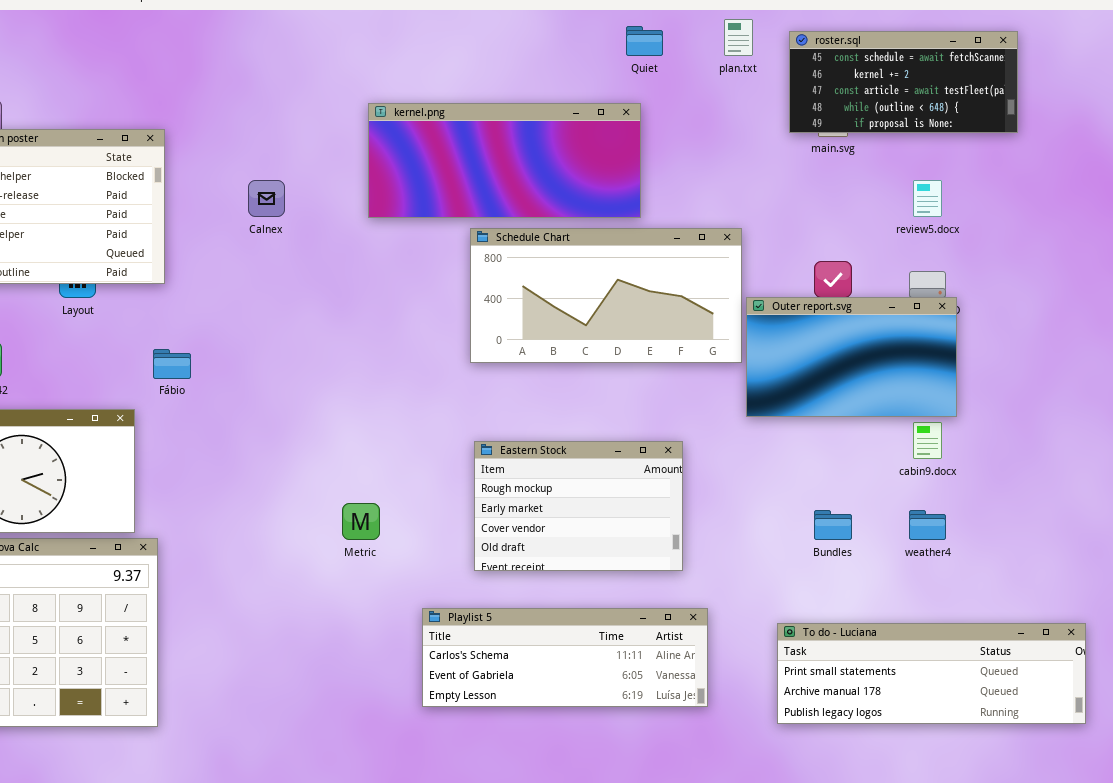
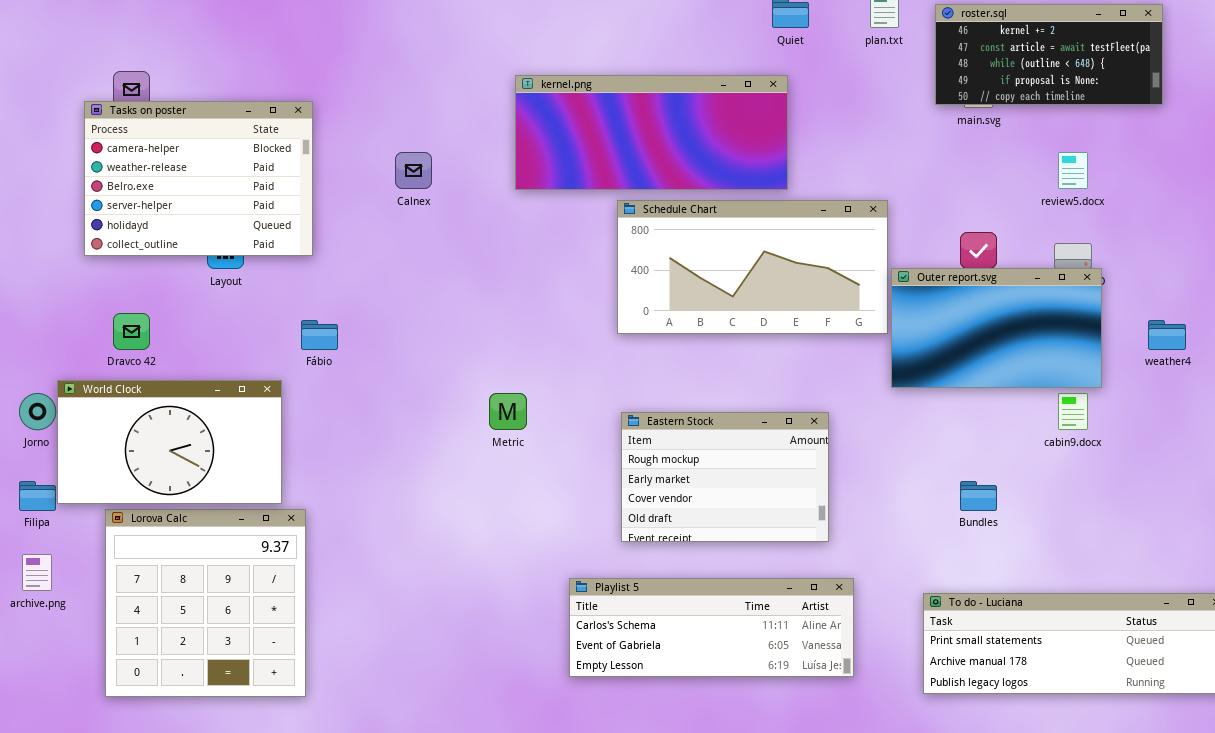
roster.sql: [789,31,1018,133] -> [935,4,1163,105], scrolled down 1 row
Metric: [342,503,380,540] -> [489,393,527,430], moved
weather4: [909,510,946,540] -> [1148,320,1186,350], moved

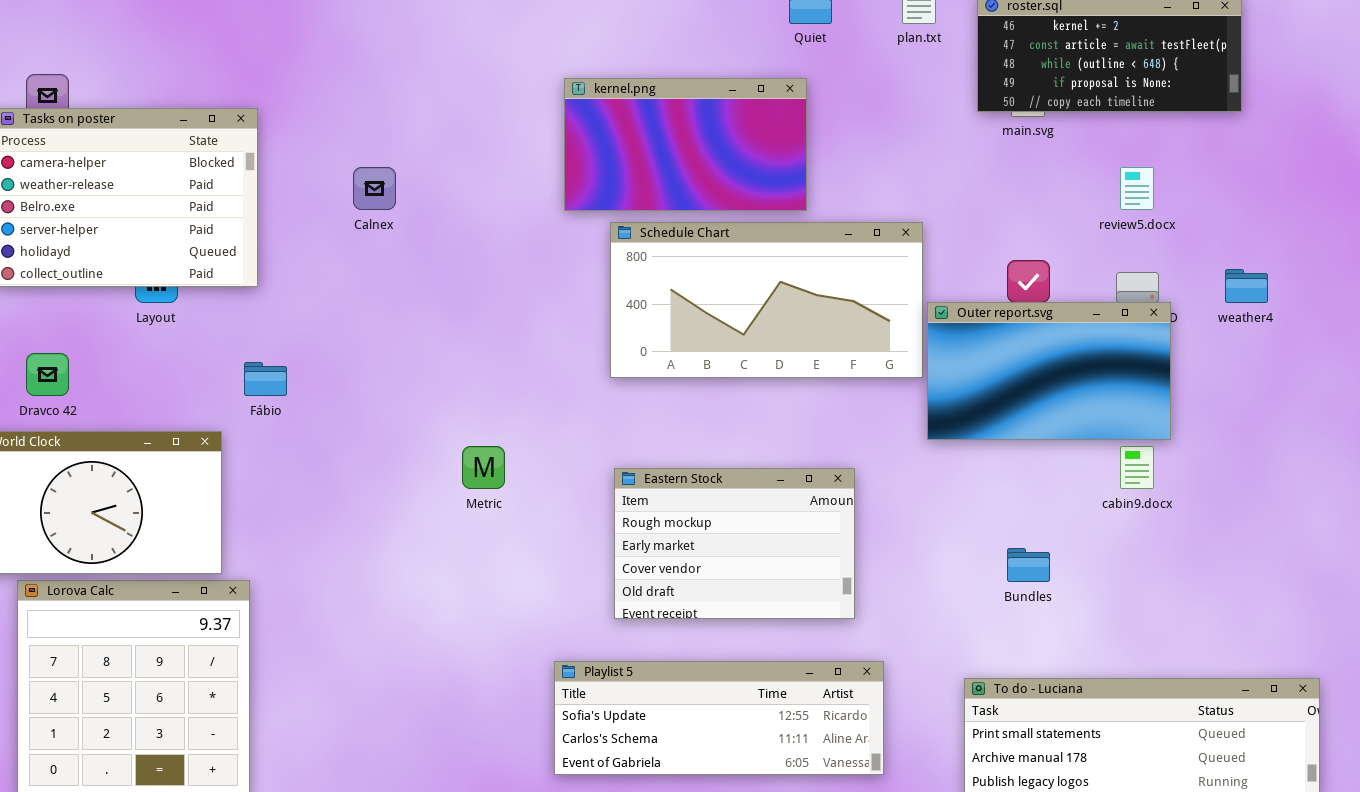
kernel.png: [515,75,788,190] -> [564,78,807,211], resized
weather4: [1148,320,1186,350] -> [1225,269,1268,303], moved
Playlist 5: [569,578,854,677] -> [554,661,884,775], scrolled up 1 row

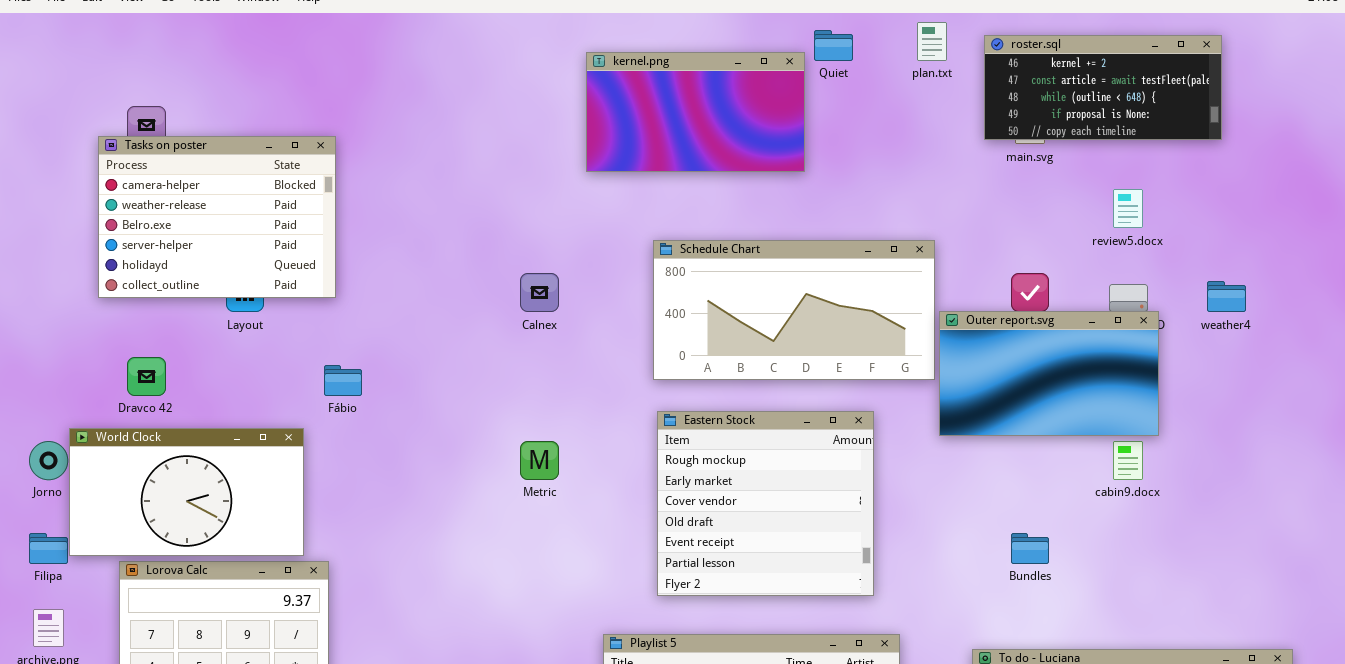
kernel.png: [564,78,807,211] -> [586,52,805,172], moved
Calnex: [353,167,396,210] -> [520,273,559,312], moved
Eastern Stock: [614,468,855,619] -> [657,411,874,596], resized

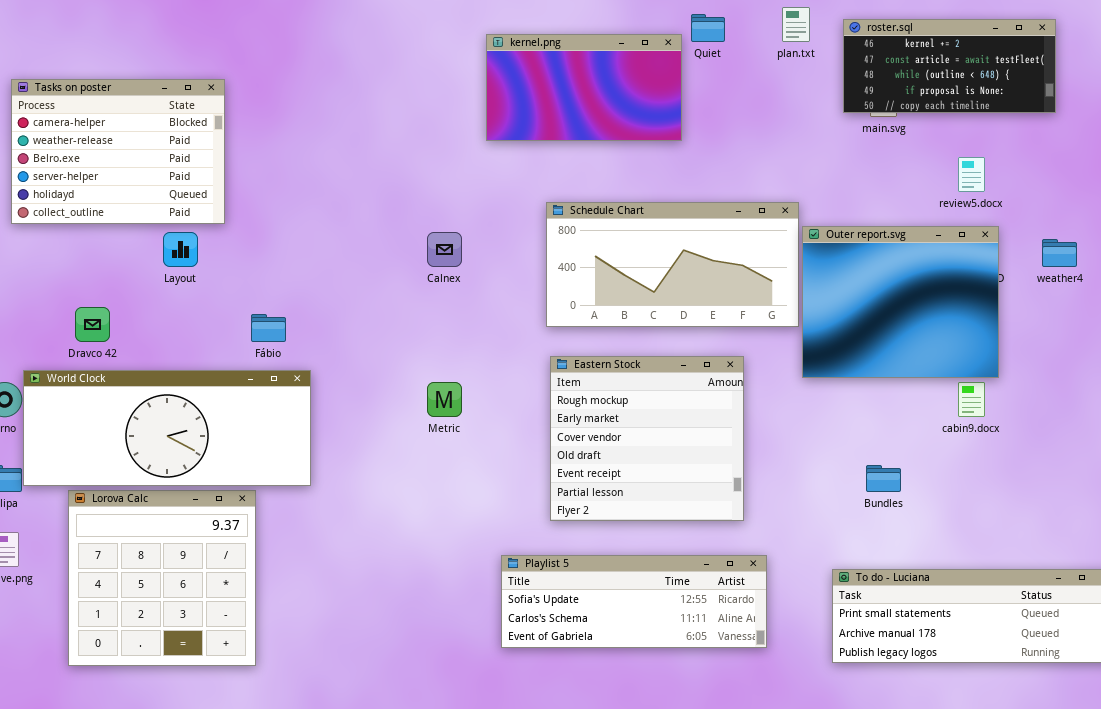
Tasks on poster: [98,136,336,298] -> [11,79,225,224], moved
Outer report.svg: [939,311,1159,436] -> [802,226,999,378], resized
World Clock: [69,428,304,556] -> [23,370,311,486], resized

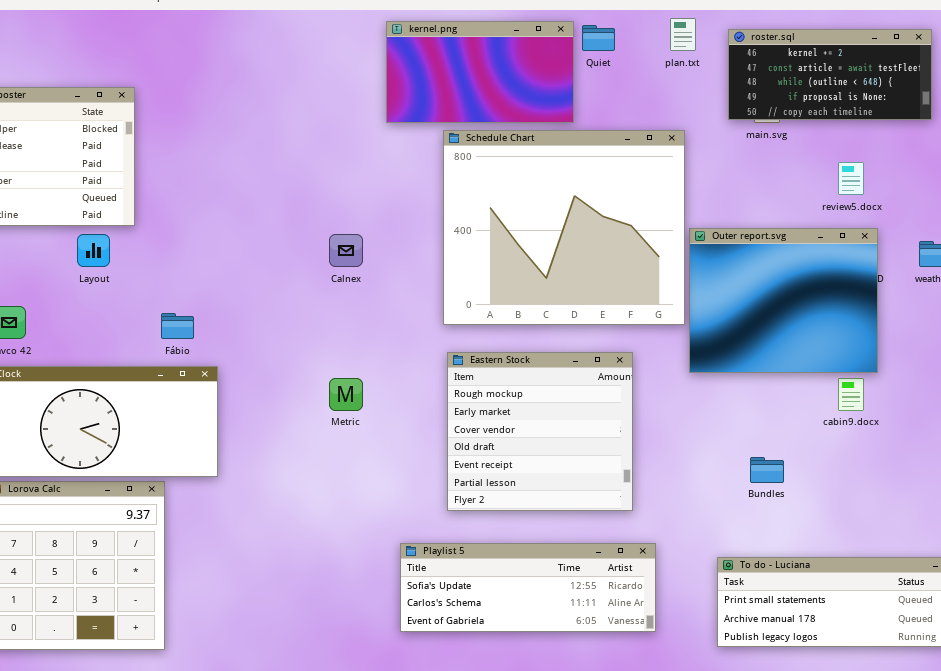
kernel.png: [486,34,682,141] -> [386,21,574,123], moved
Schedule Chart: [546,202,799,327] -> [443,130,685,325], resized

